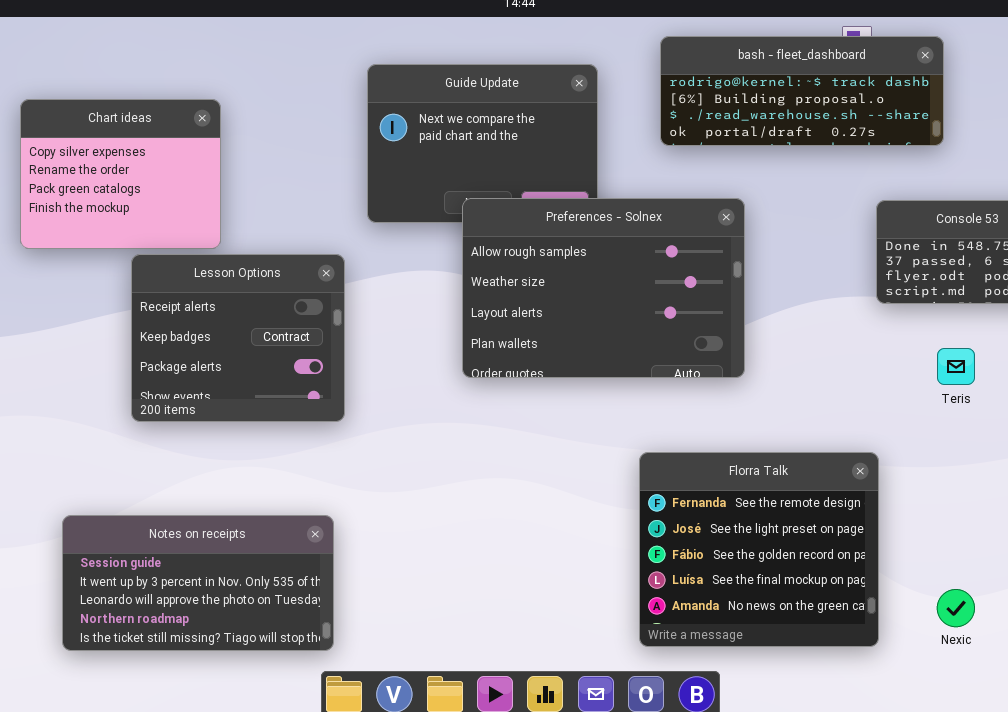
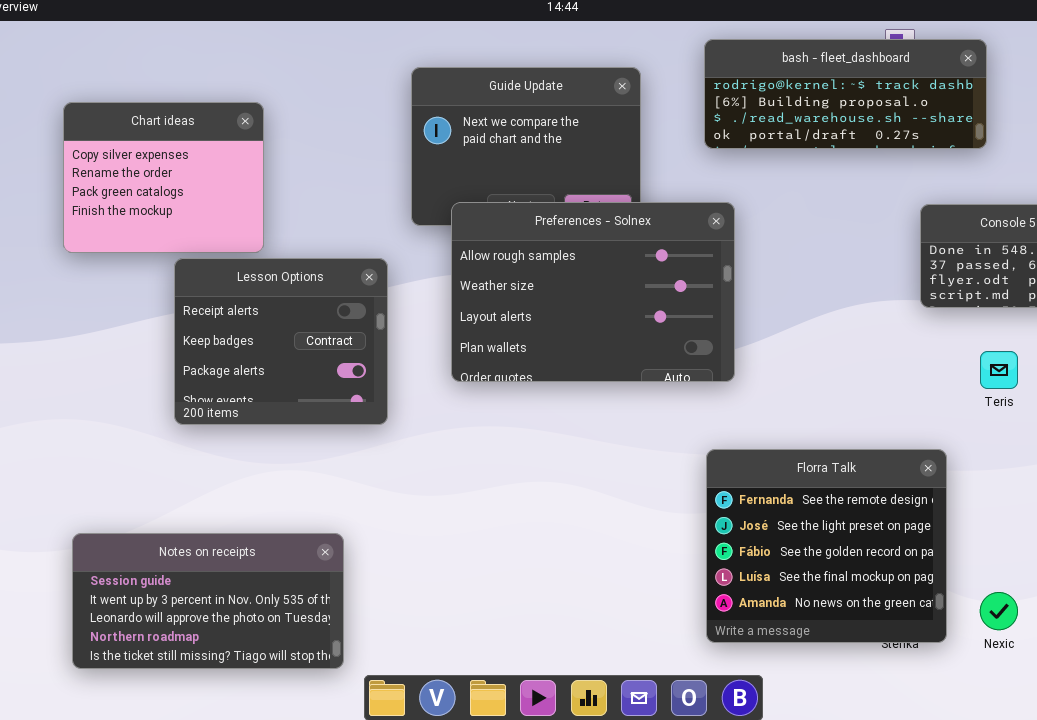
Preferences - Solnex: [462,198,745,378] -> [451,202,735,382], moved
Florra Talk: [639,452,879,647] -> [706,449,947,643], moved
Notes on receipts: [62,515,334,651] -> [72,533,344,669], moved

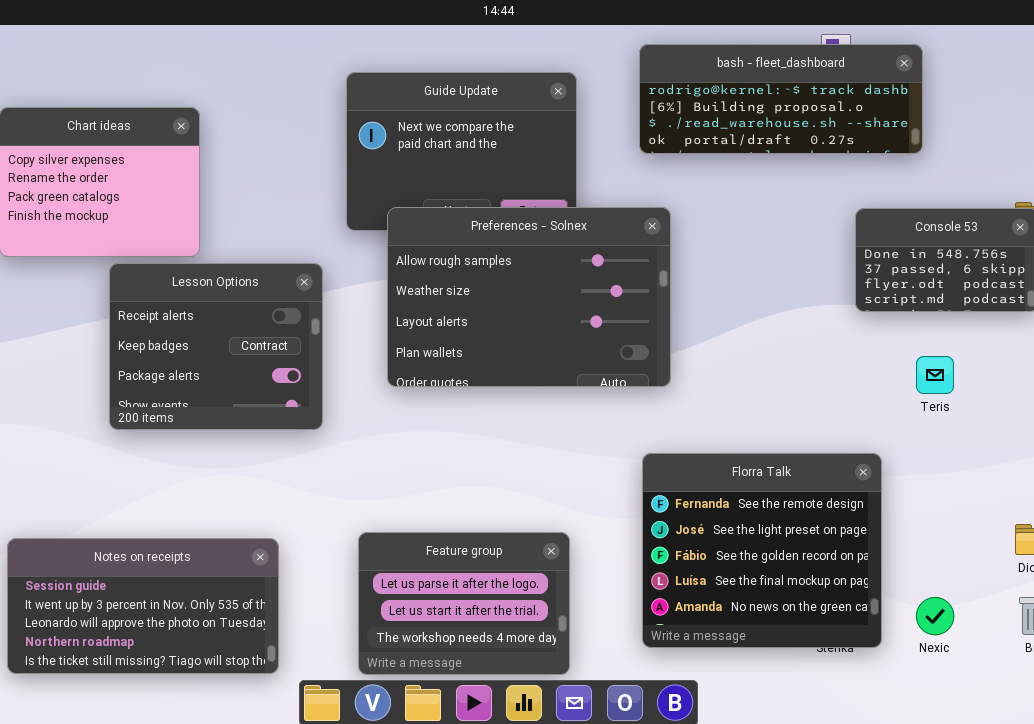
Feature group: none -> [358,532,570,675], opened

